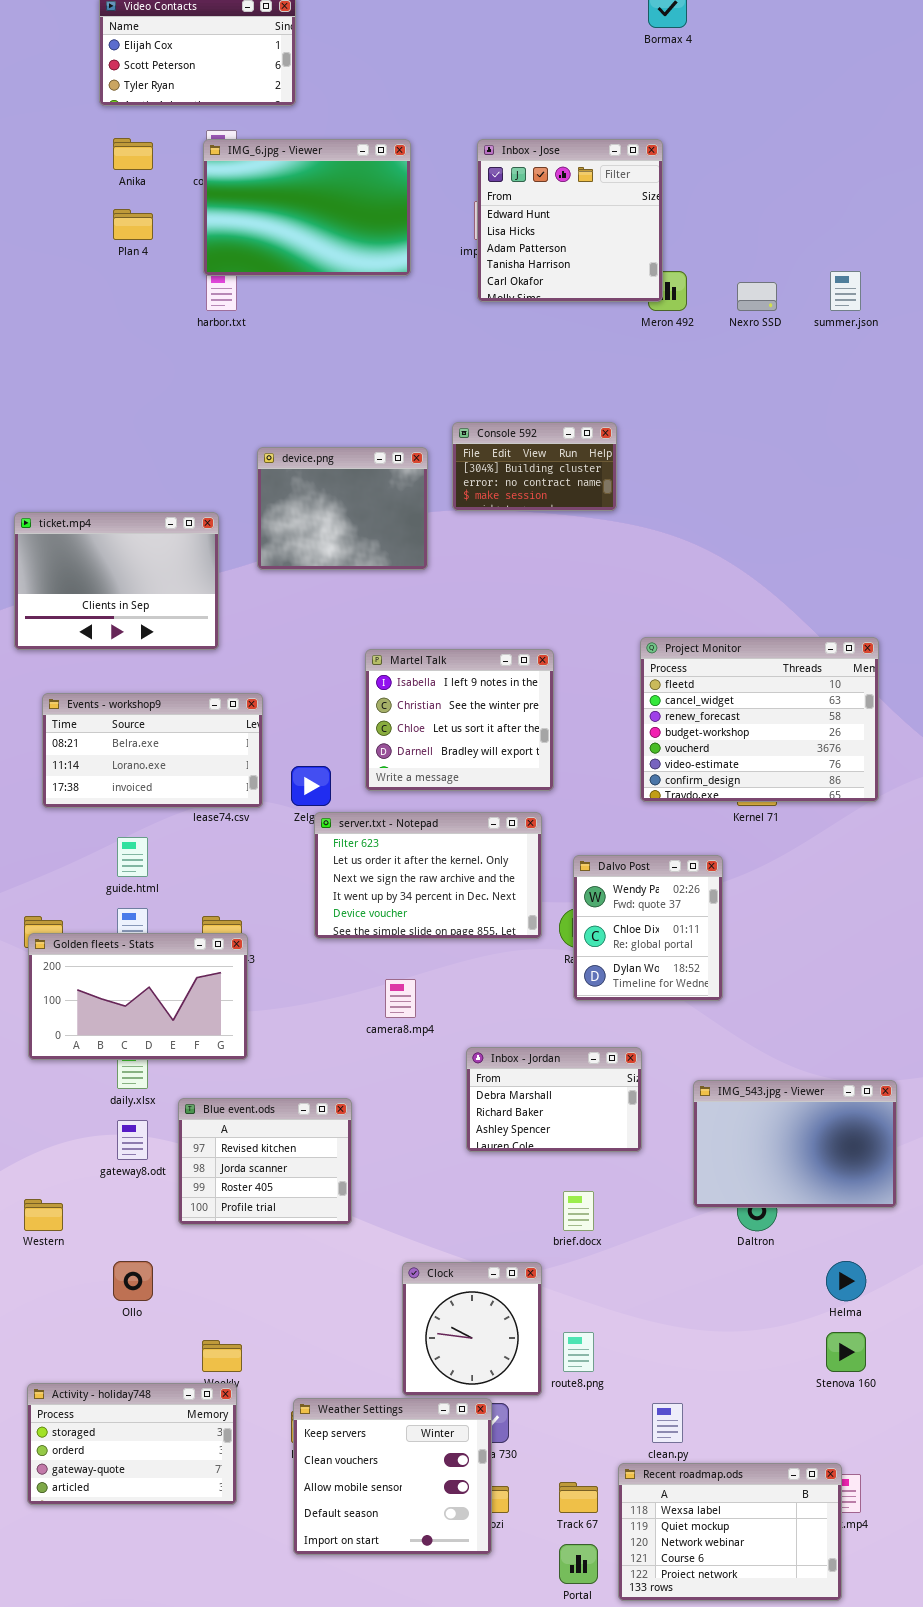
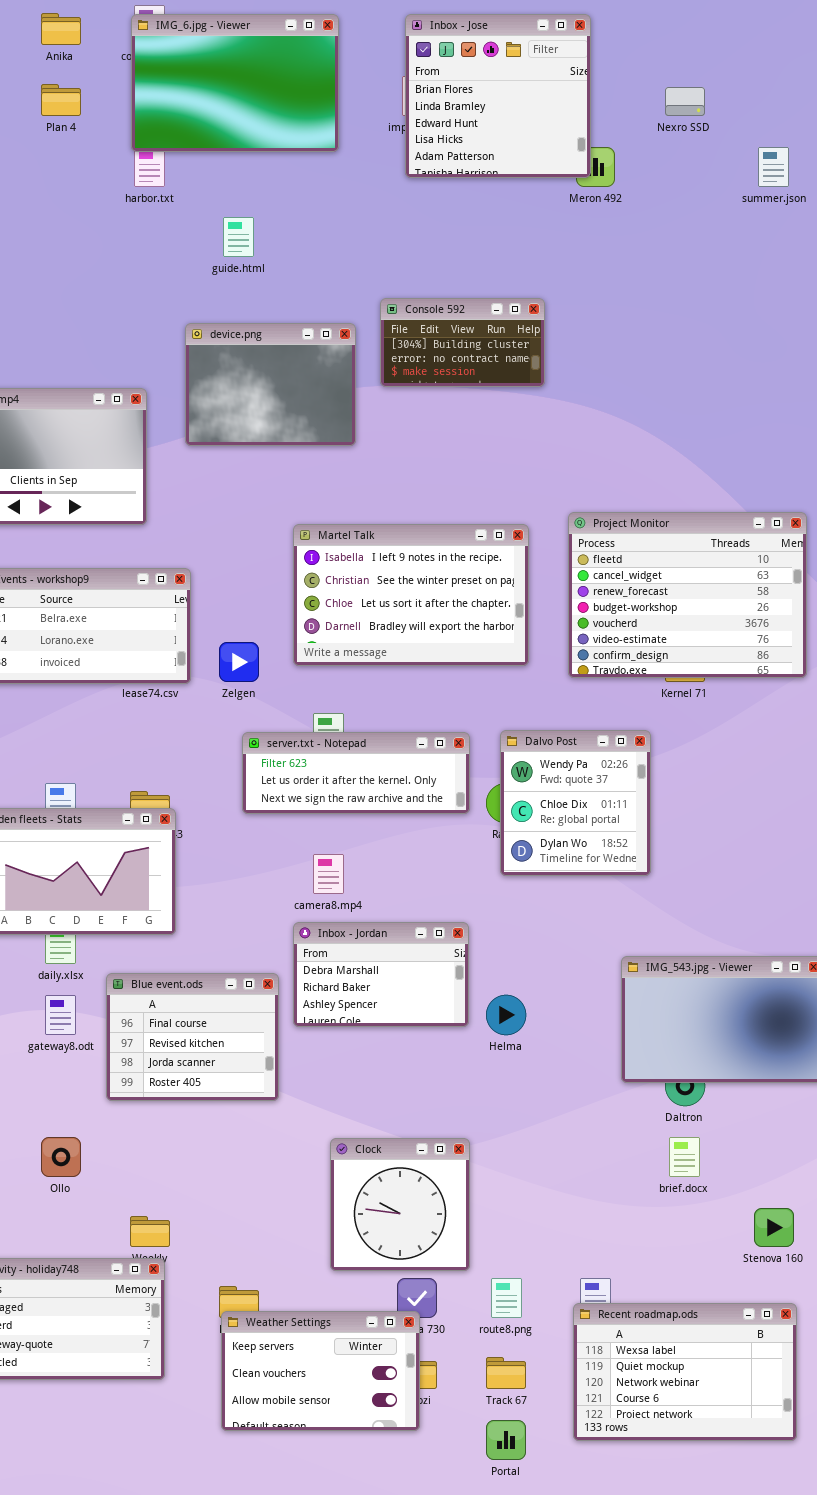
Inbox - Jose: [477,139,663,302] -> [405,14,591,178], scrolled up 2 rows
Nexro SSD: [737,282,777,311] -> [665,87,705,116], moved
Martel Talk: [365,649,554,791] -> [293,524,529,666], resized
server.txt - Notepad: [314,812,542,939] -> [242,732,470,814], resized
guide.html: [117,837,148,877] -> [223,217,254,257], moved
Inbox - Jordan: [466,1047,642,1152] -> [293,922,469,1027], moved
Blue event.ods: [178,1098,352,1225] -> [106,973,279,1101], scrolled up 1 row
brief.docx: [563,1191,594,1231] -> [669,1137,700,1177], moved
Helma: [826,1261,866,1301] -> [486,995,526,1035], moved
route8.png: [563,1332,594,1372] -> [491,1278,522,1318], moved
Weather Settings: [293,1398,492,1555] -> [221,1311,420,1431], resized
Recent roadmap.ods: [618,1463,842,1601] -> [573,1303,797,1441], moved

